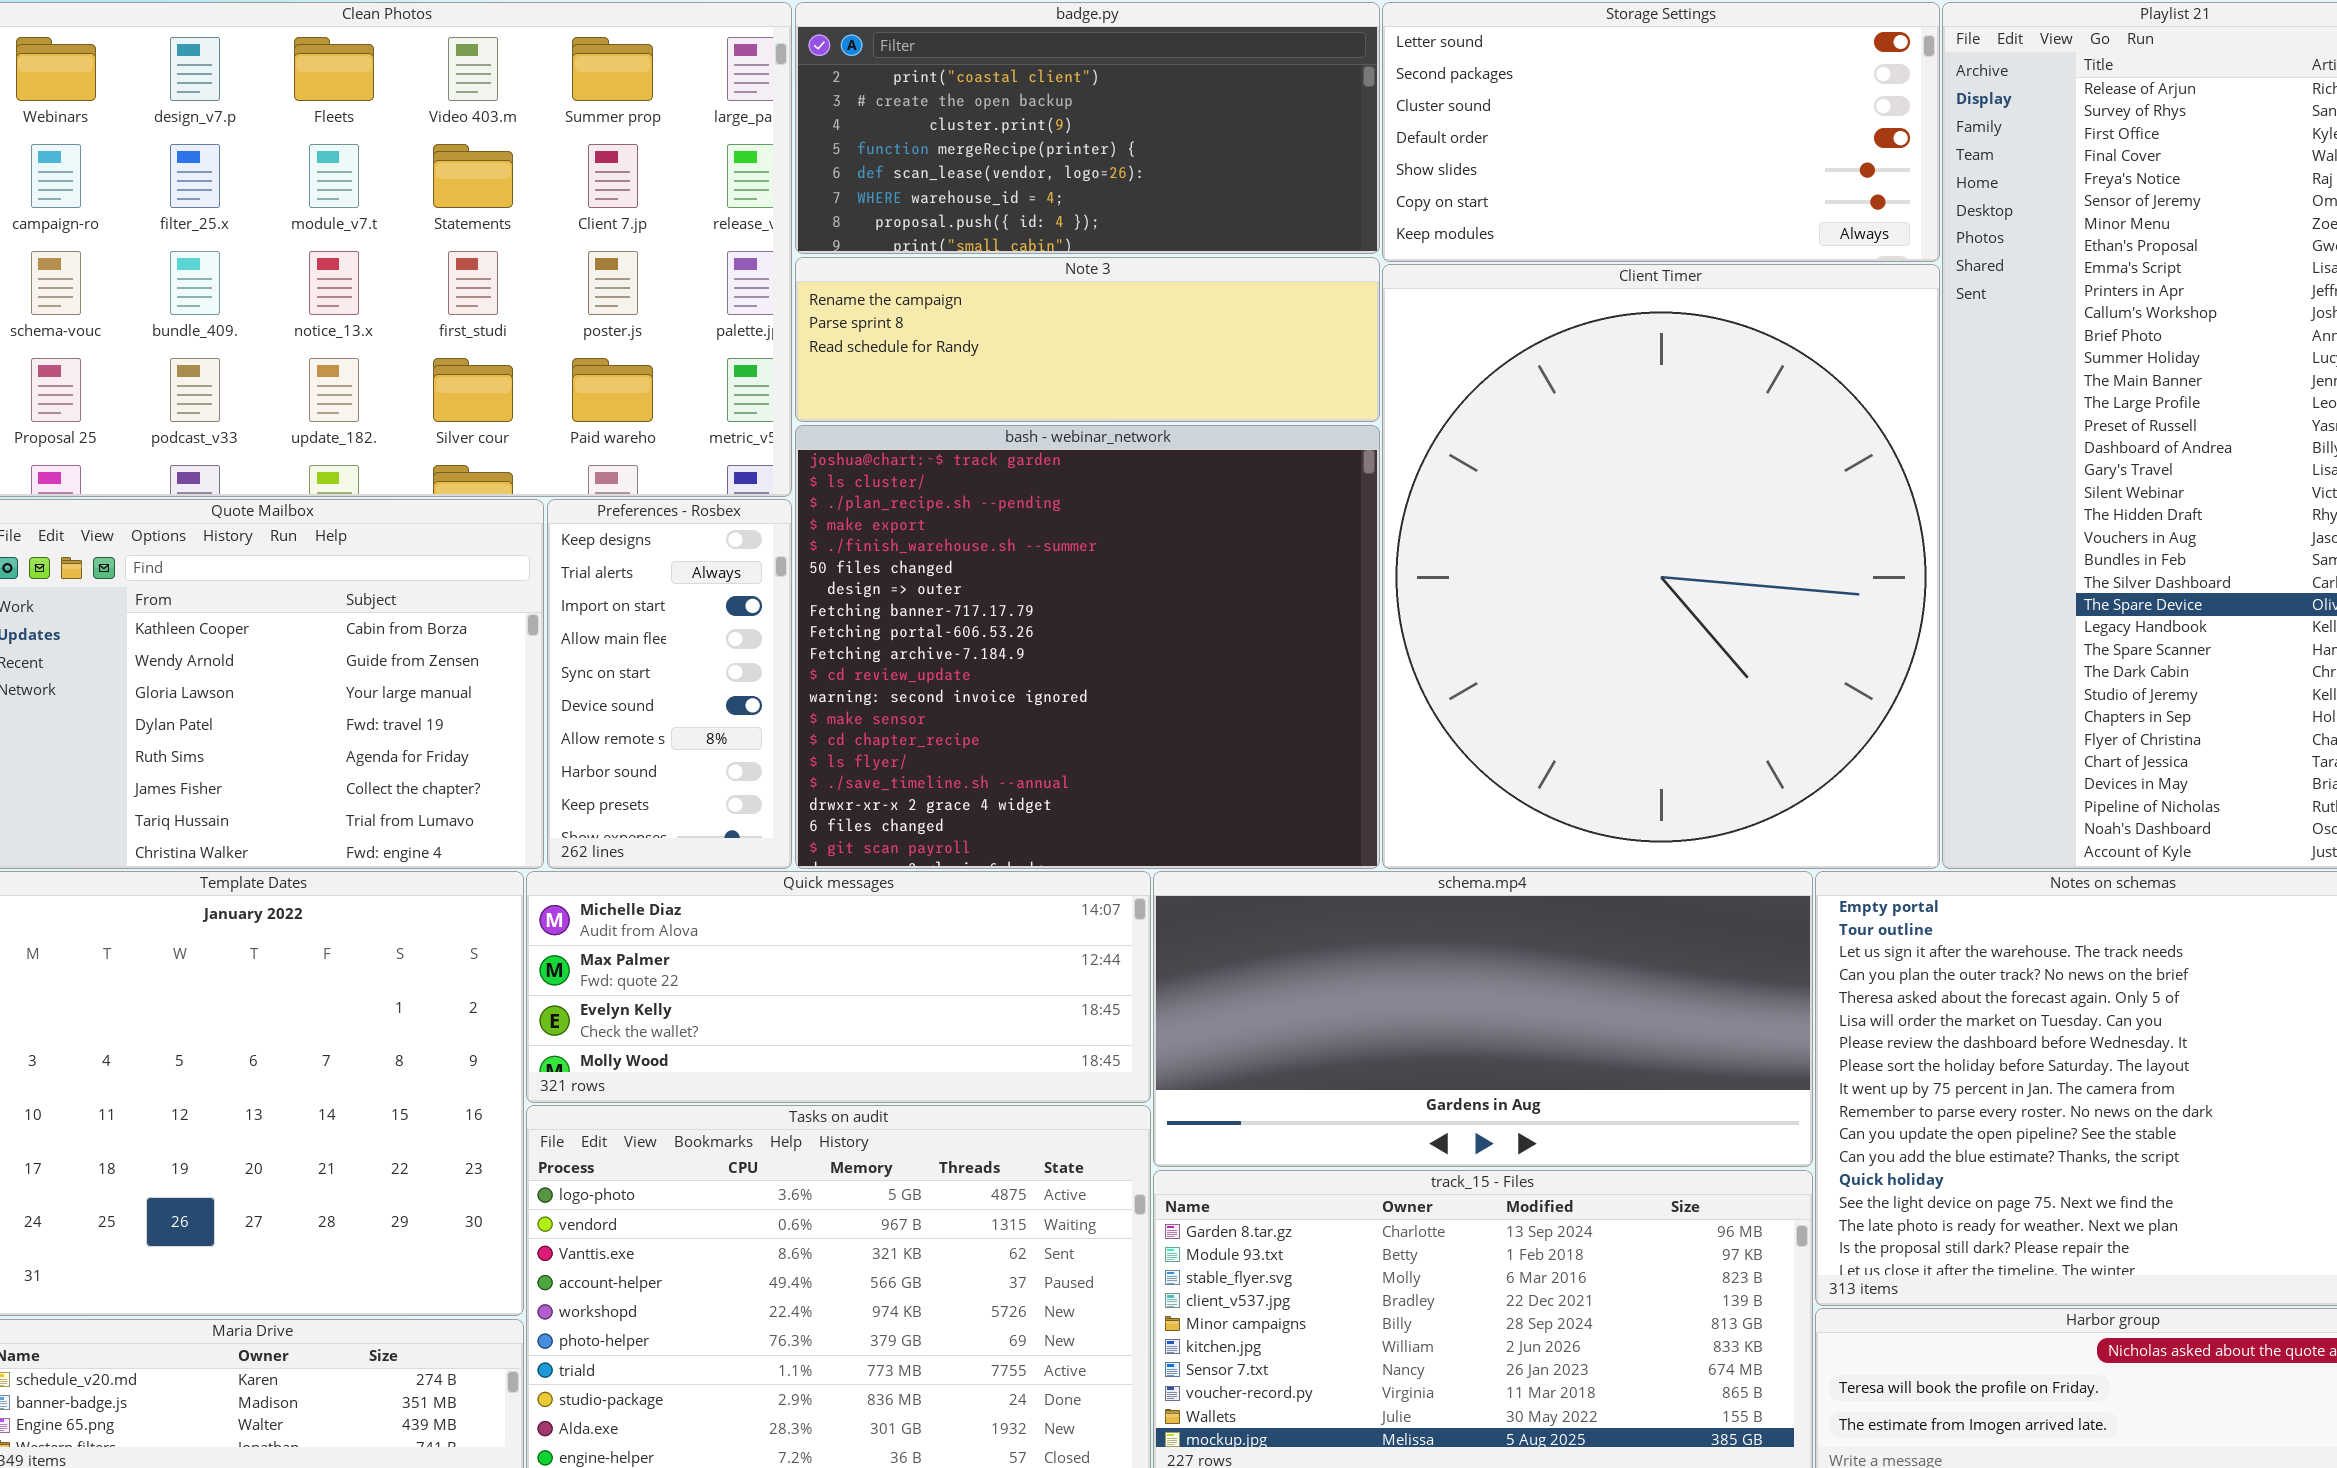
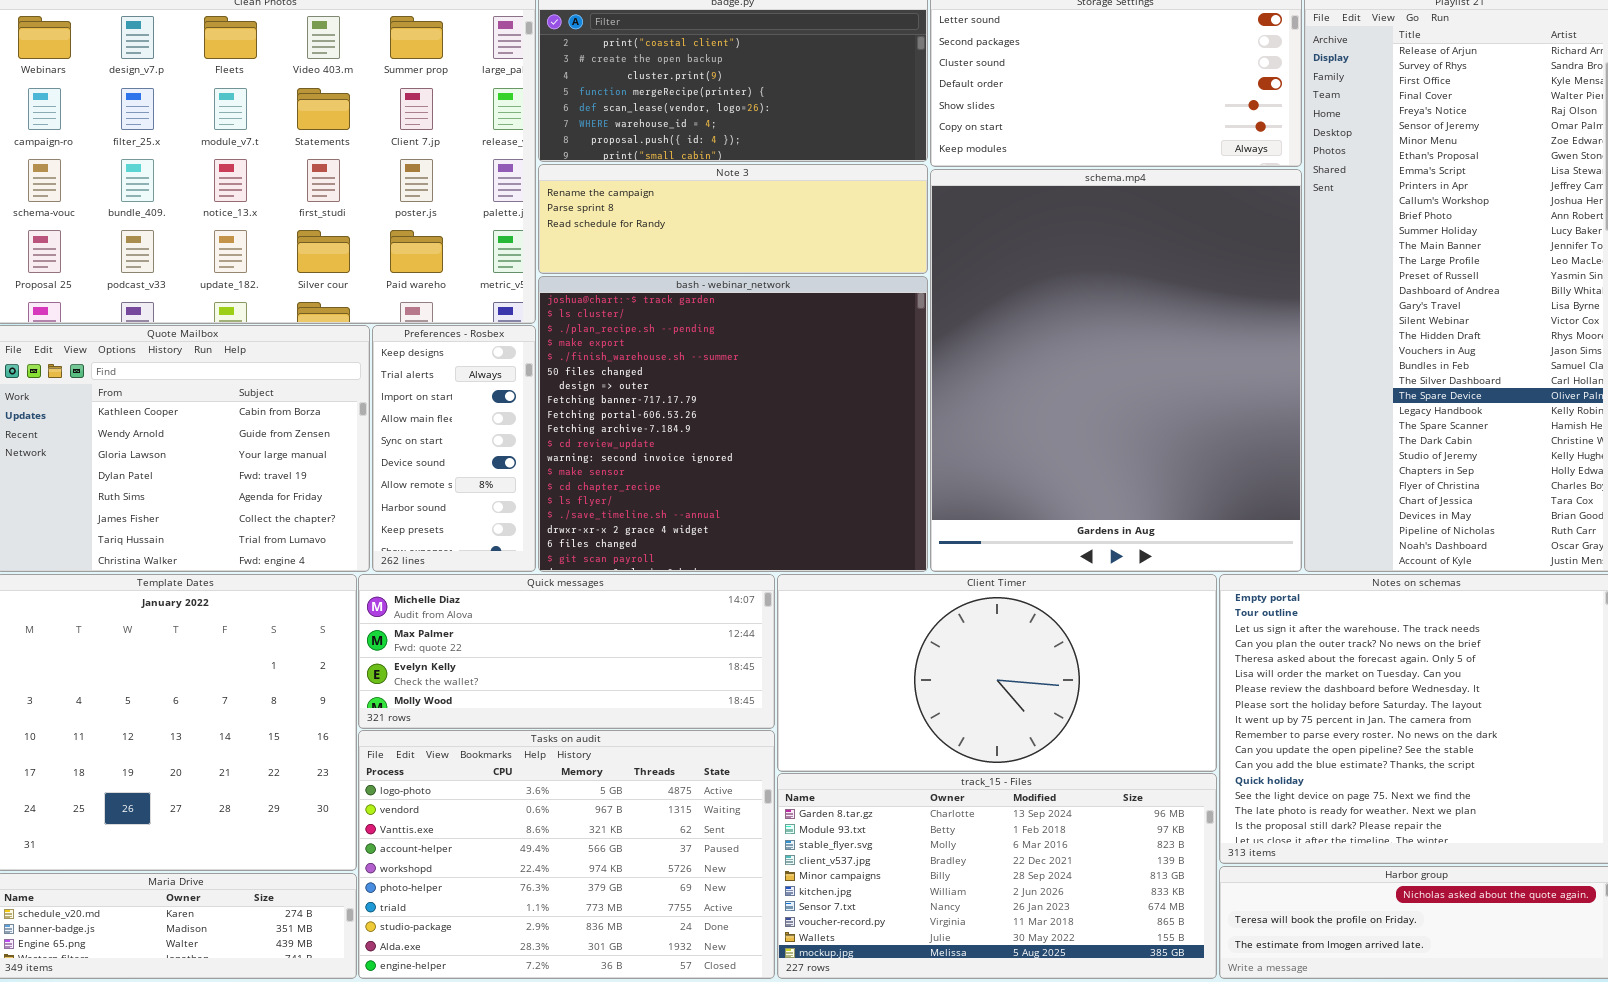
Client Timer: [1382,264,1940,869] -> [777,574,1217,772], moved, resized
schema.mp4: [1153,871,1813,1167] -> [930,169,1302,572], moved, resized

